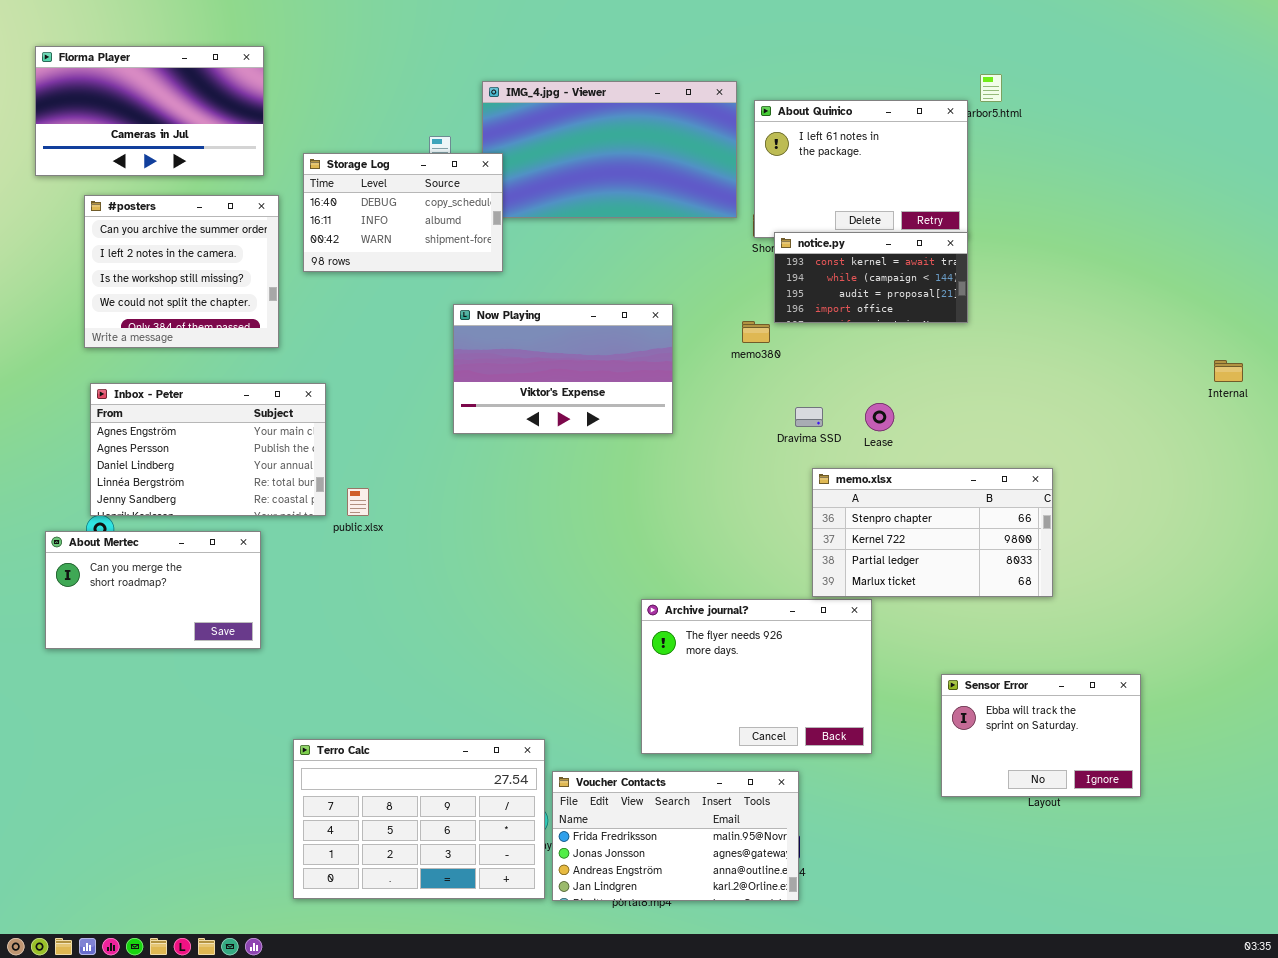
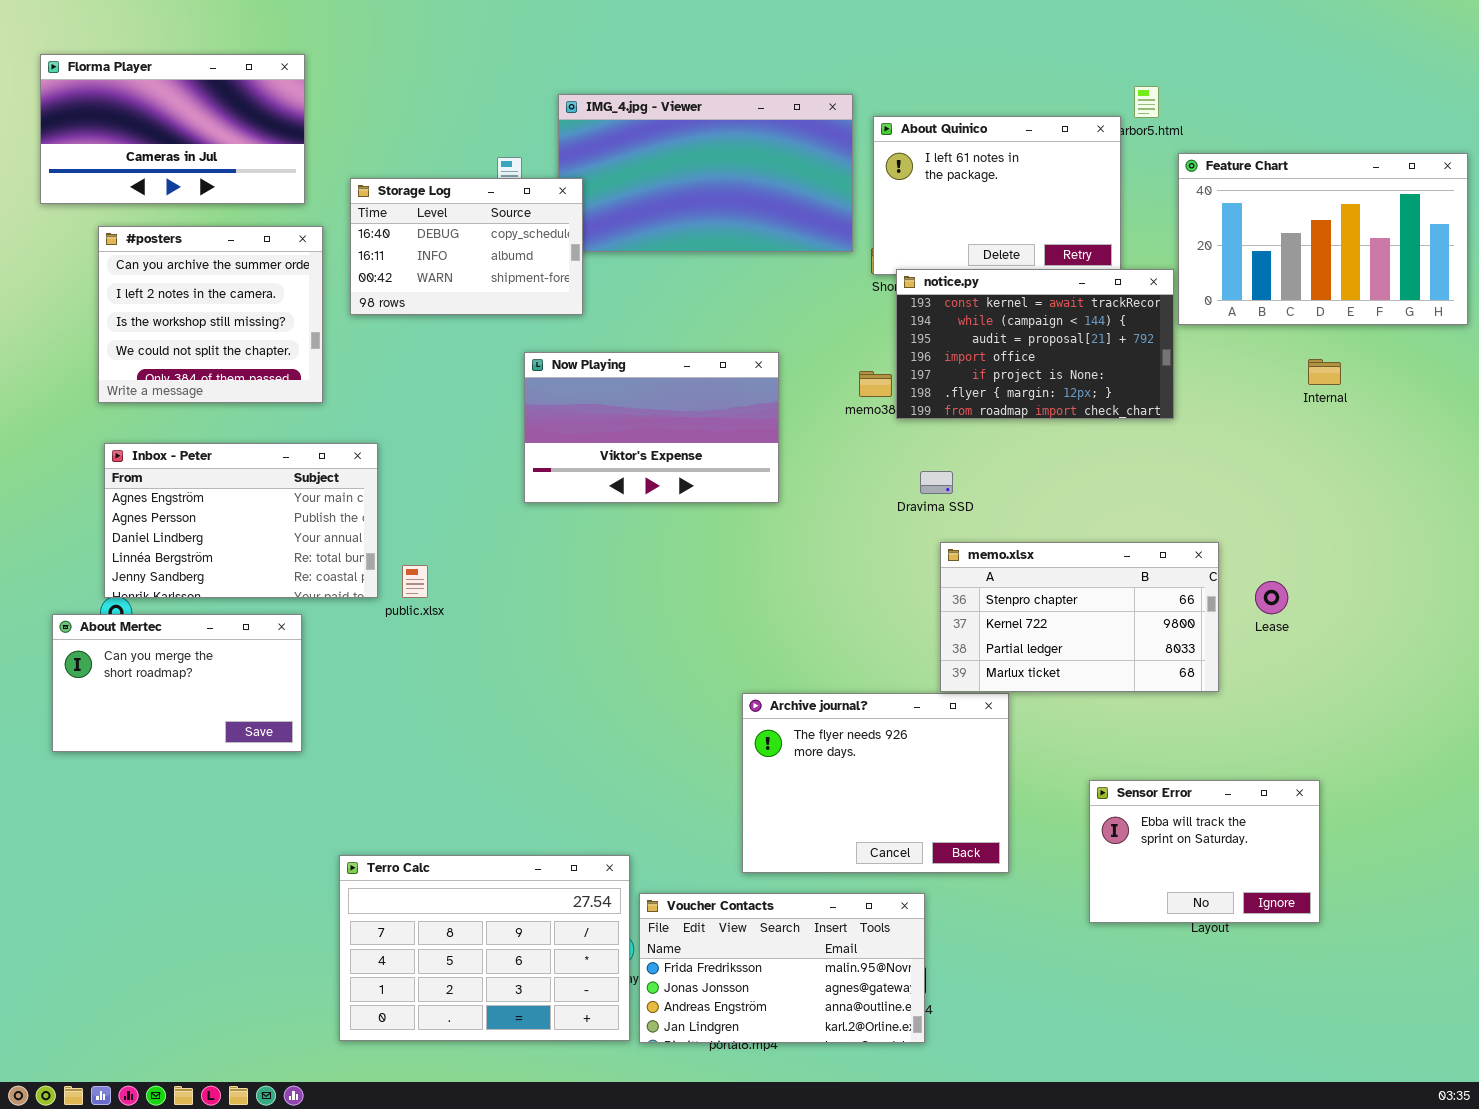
Feature Chart: none -> [1178,153,1468,325], opened
notice.py: [774,232,968,323] -> [896,269,1174,419], resized
Internal: [1214,360,1243,382] -> [1308,359,1341,385], moved
Lease: [865,403,894,431] -> [1255,581,1288,614], moved

